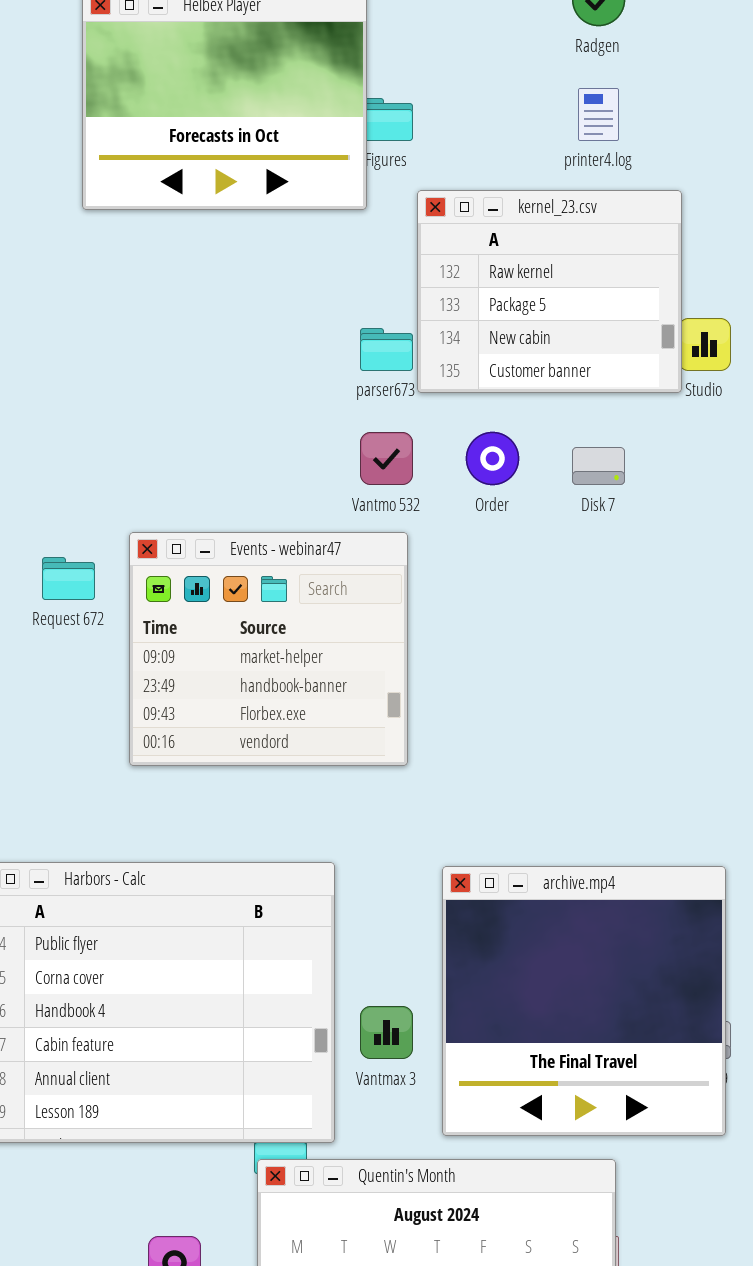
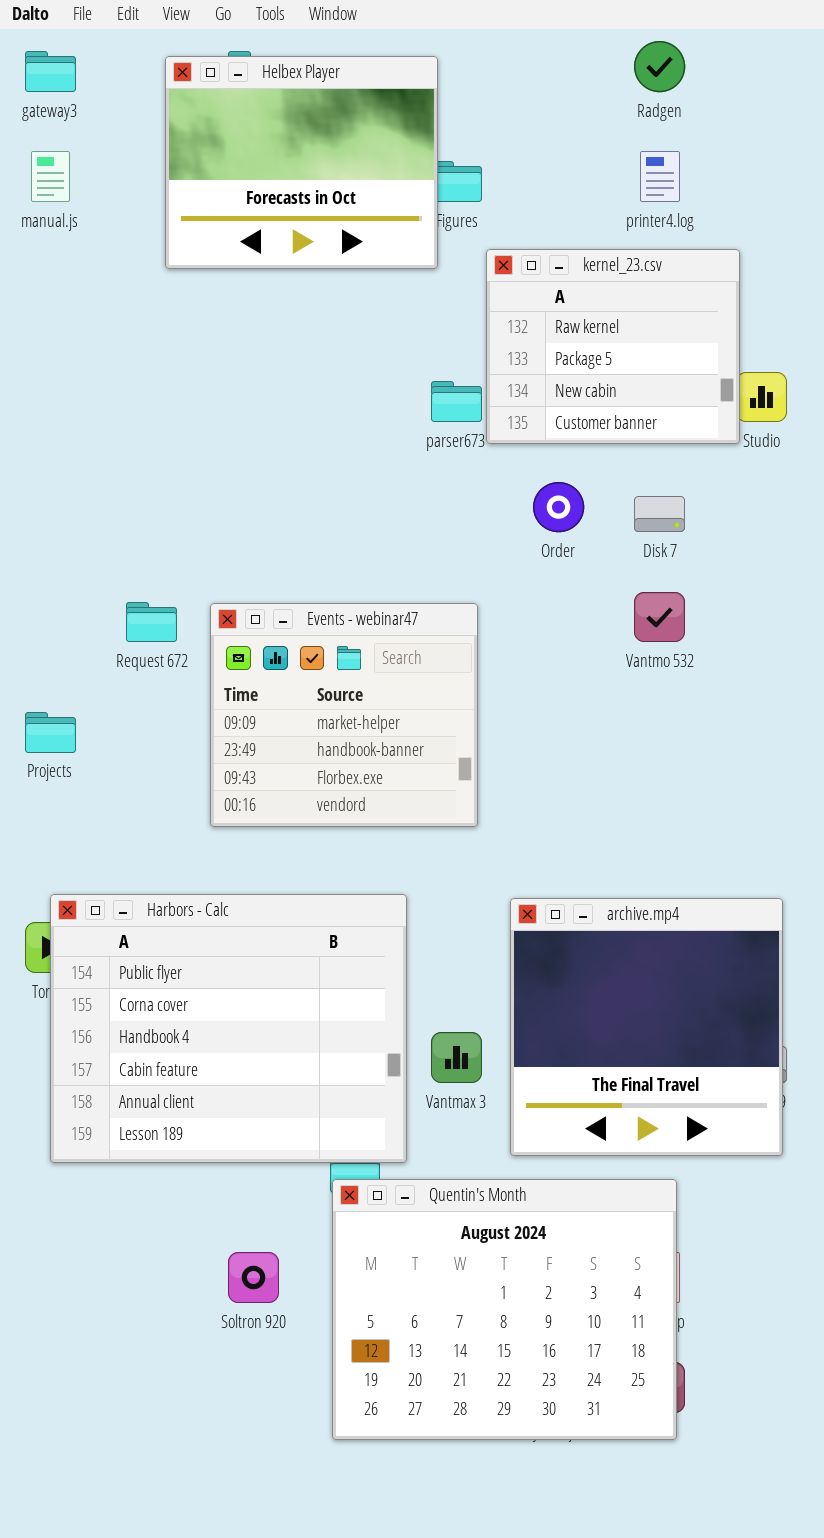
Vantmo 532: [360,432,413,485] -> [634,592,685,642], moved
Events - webinar47: [129,532,408,766] -> [210,603,478,827], moved

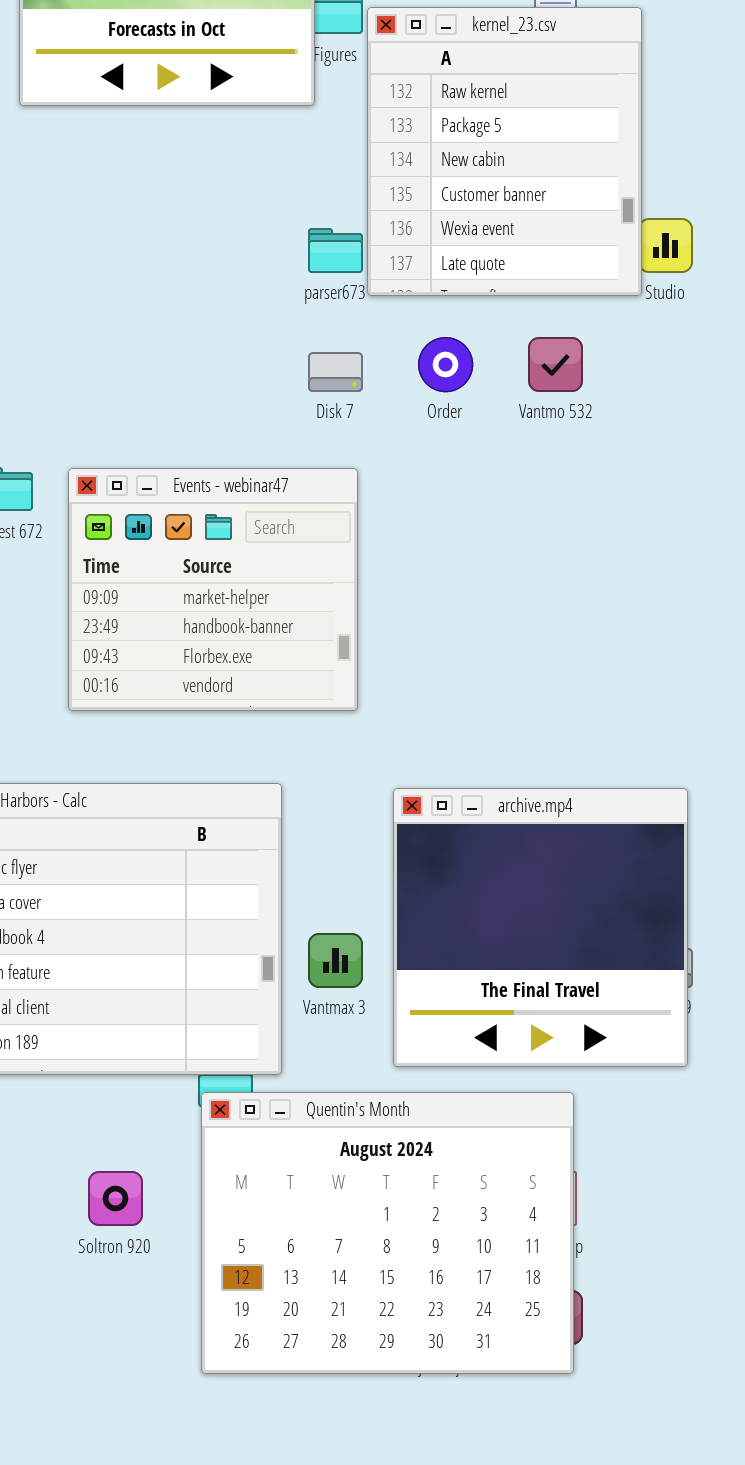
kernel_23.csv: [486,249,740,444] -> [367,7,642,296], resized
Disk 7: [634,496,685,532] -> [308,352,363,392], moved
Vantmo 532: [634,592,685,642] -> [528,337,583,392], moved

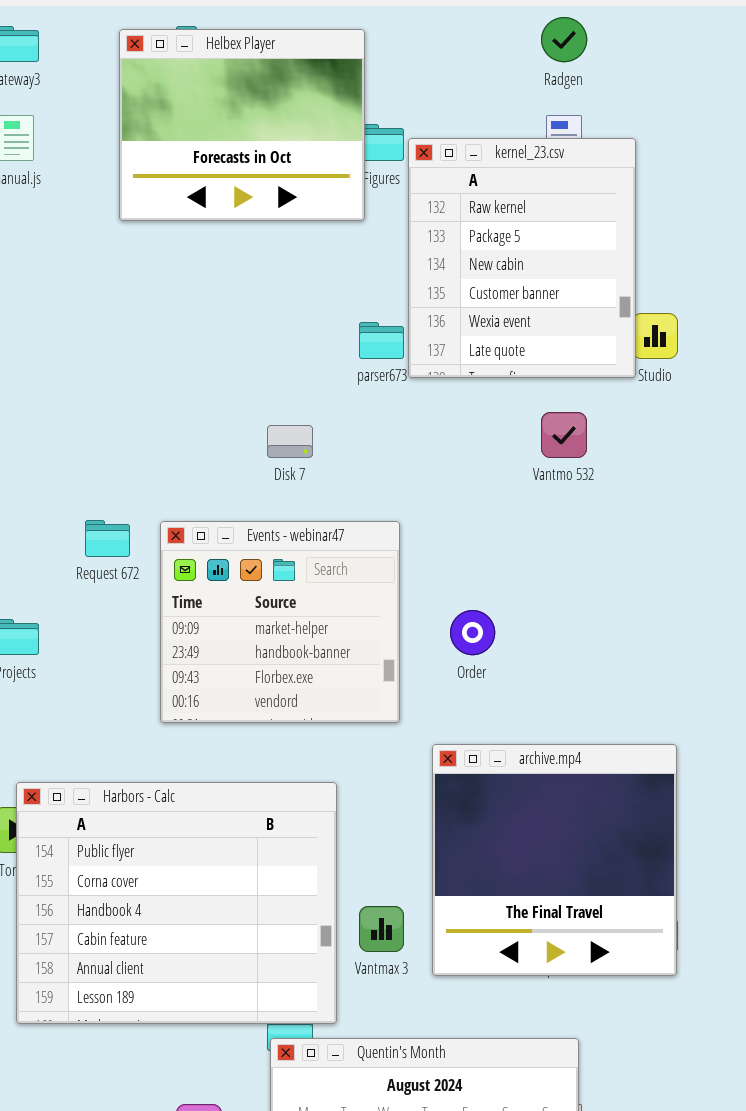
Order: [418,337,473,392] -> [450,610,495,655], moved
Disk 7: [308,352,363,392] -> [267,425,313,458], moved
archive.mp4: [393,788,688,1067] -> [432,744,677,976], moved

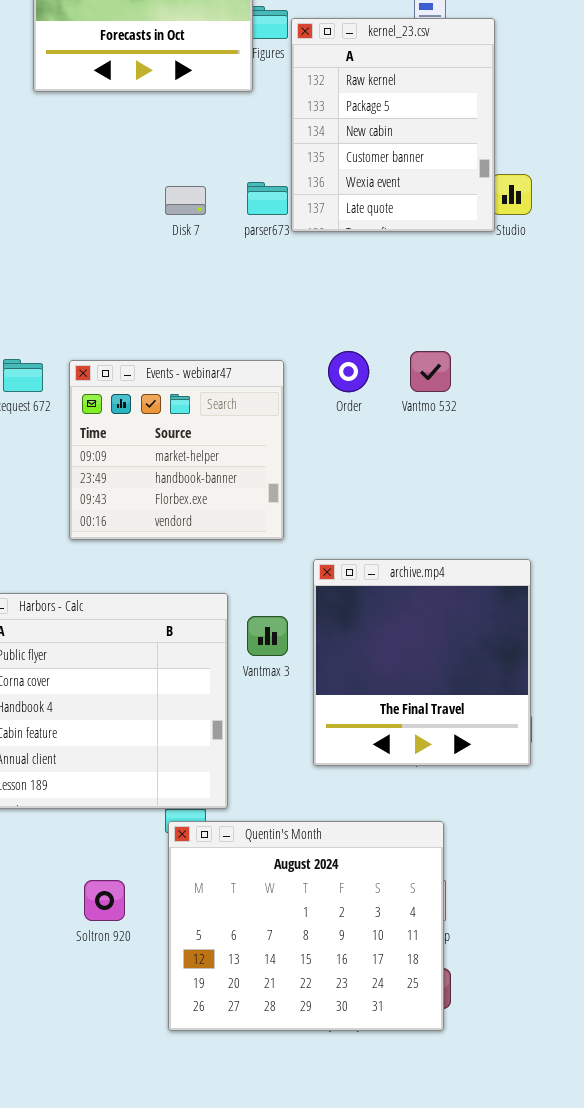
Vantmo 532: [541,412,587,458] -> [410,351,451,392], moved
Disk 7: [267,425,313,458] -> [165,186,206,215], moved
Order: [450,610,495,655] -> [328,351,369,392], moved
Vantmax 3: [359,906,404,952] -> [247,616,288,656], moved

